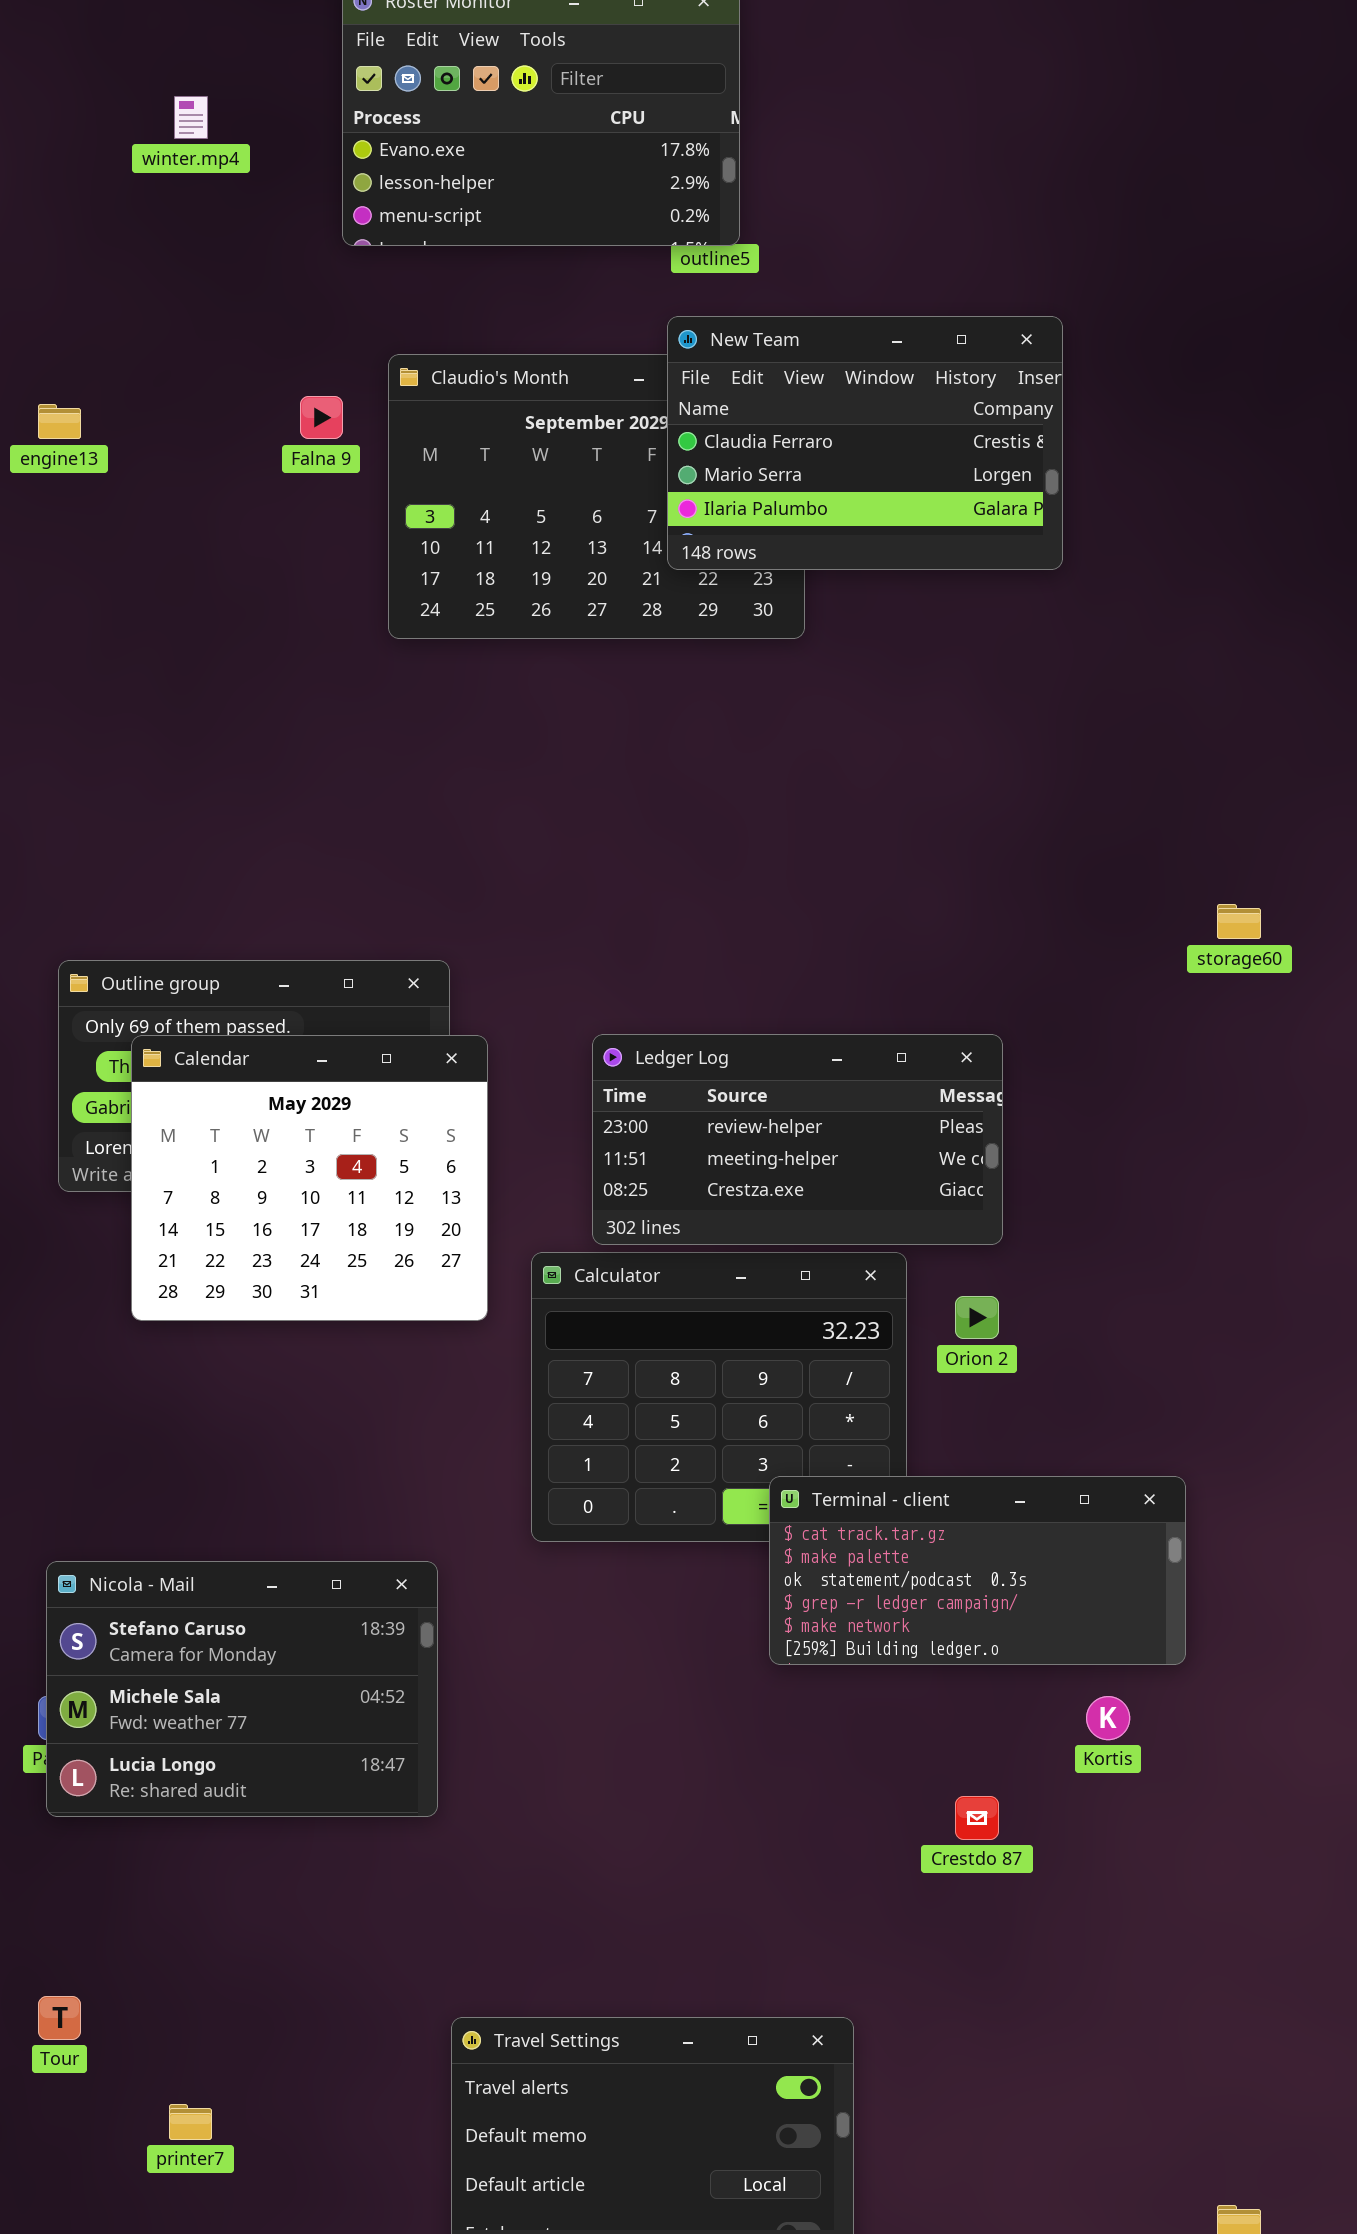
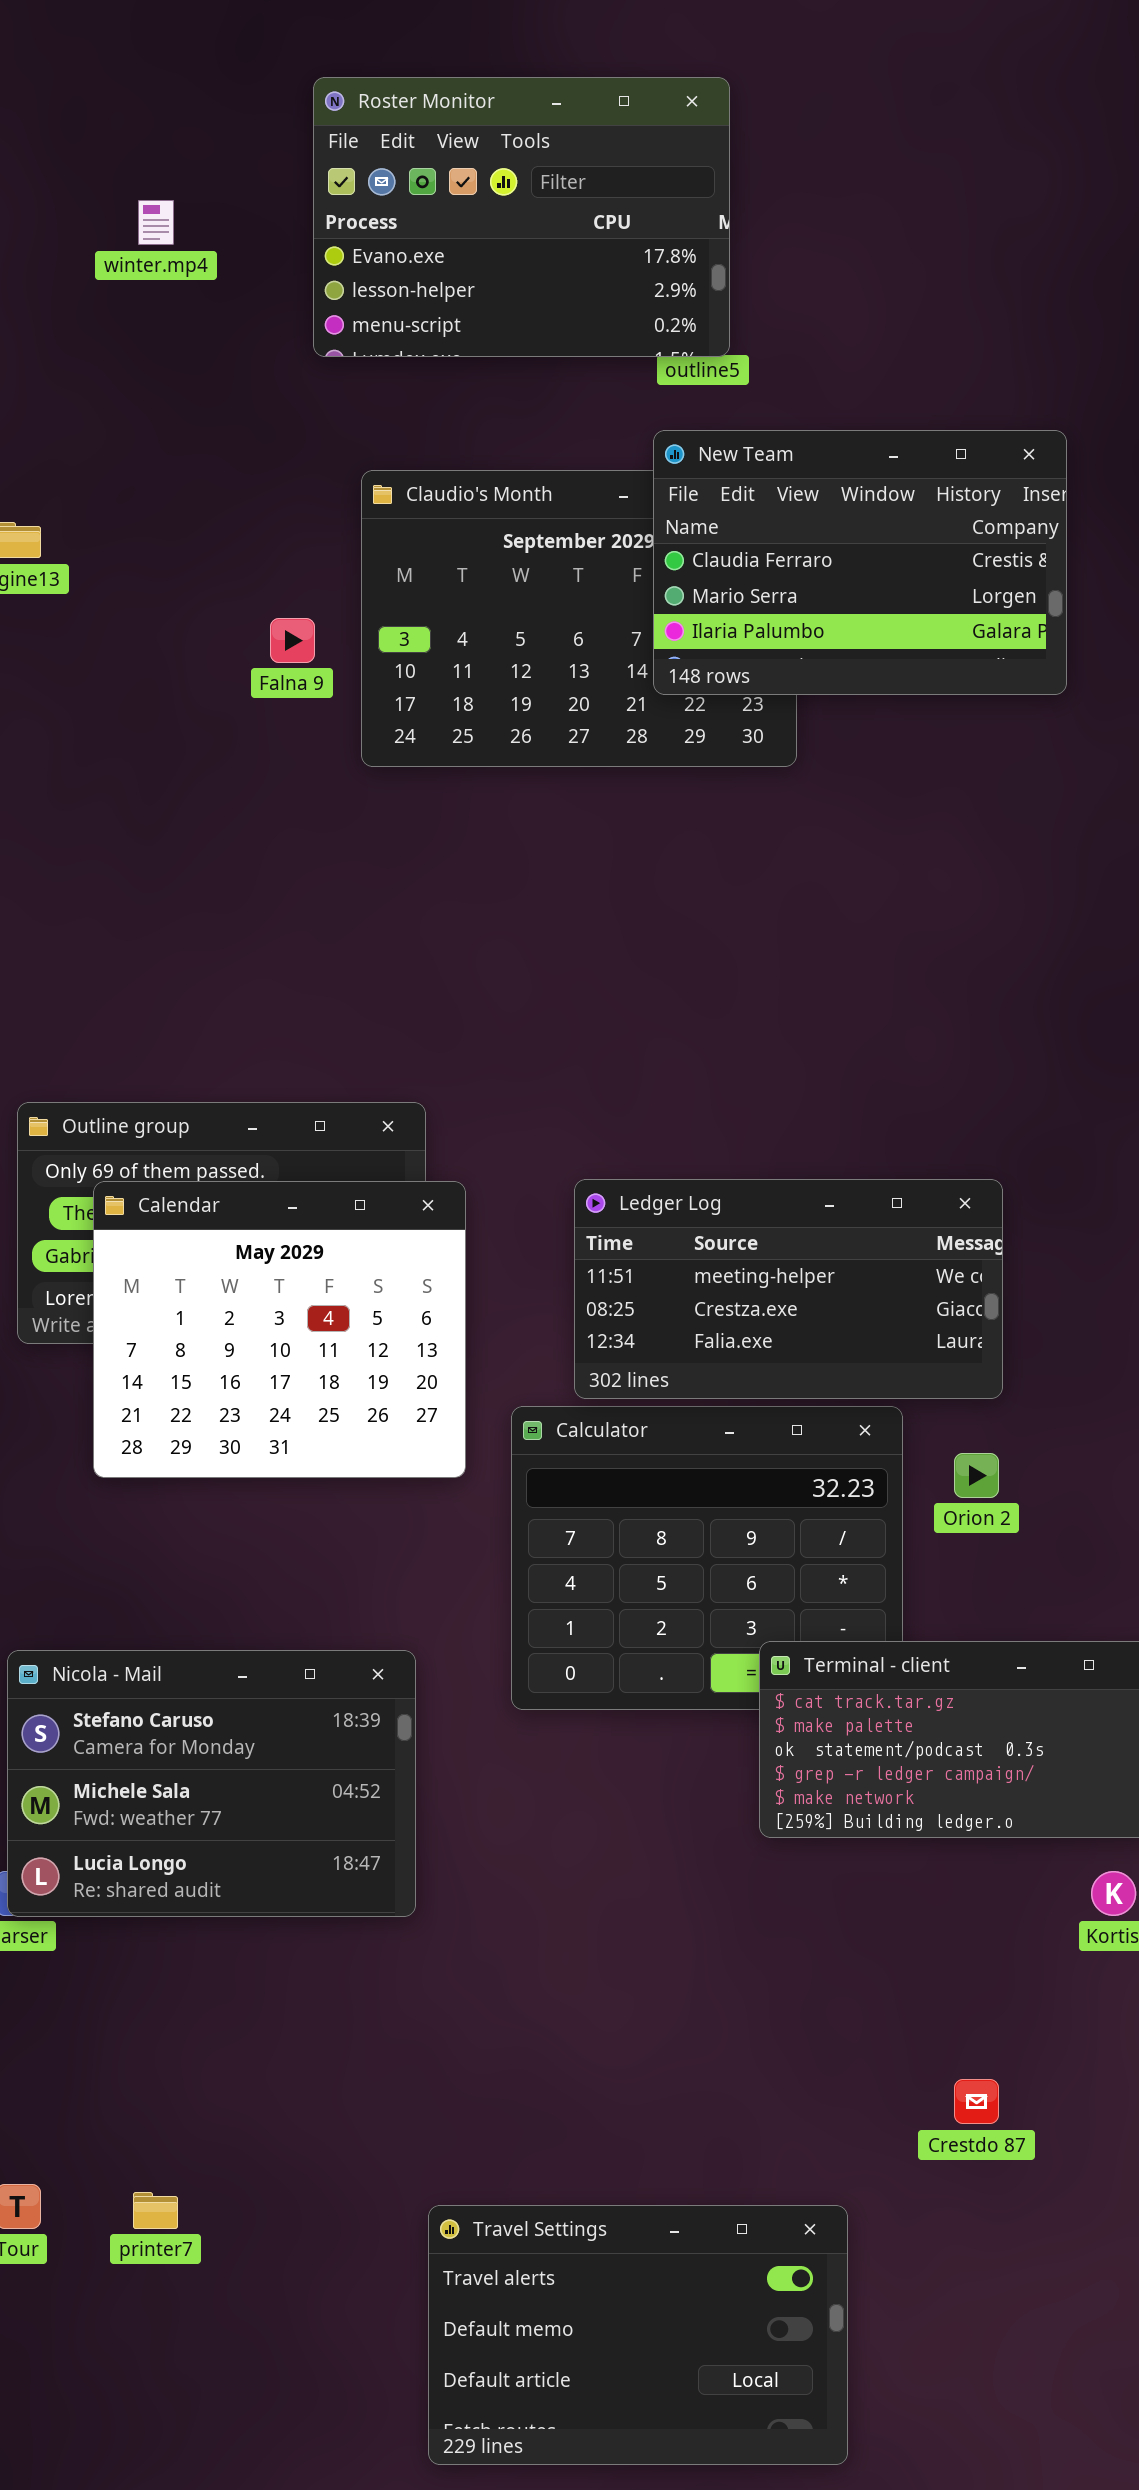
Falna 9: [300,396,343,439] -> [270,618,315,663], moved
Ledger Log: [592,1034,1003,1245] -> [574,1179,1003,1399], scrolled down 1 row
Nicola - Mail: [46,1561,438,1817] -> [7,1650,416,1917], moved
Crestdo 87: [955,1796,999,1840] -> [954,2079,999,2124], moved
printer7: [169,2104,212,2140] -> [133,2192,178,2229], moved

